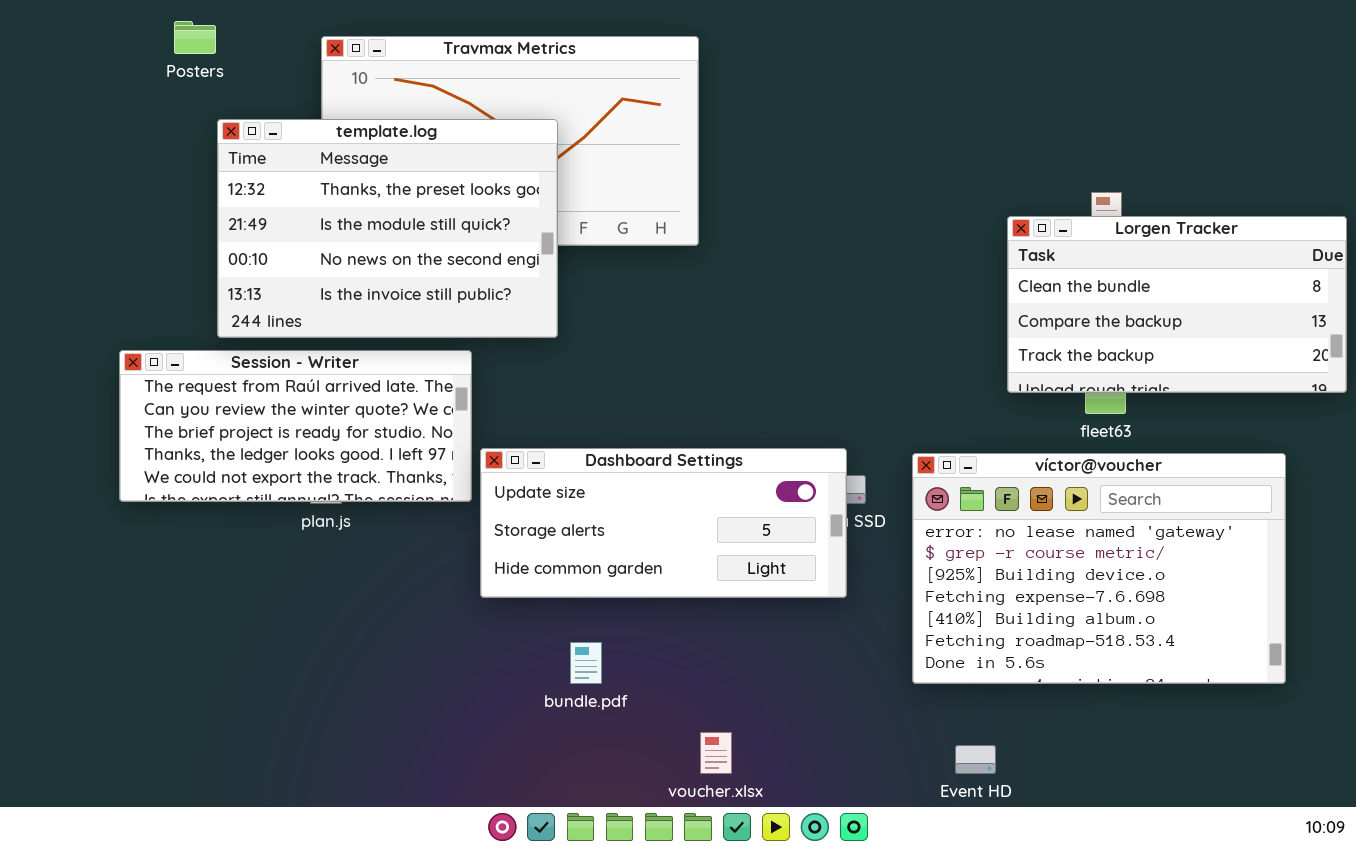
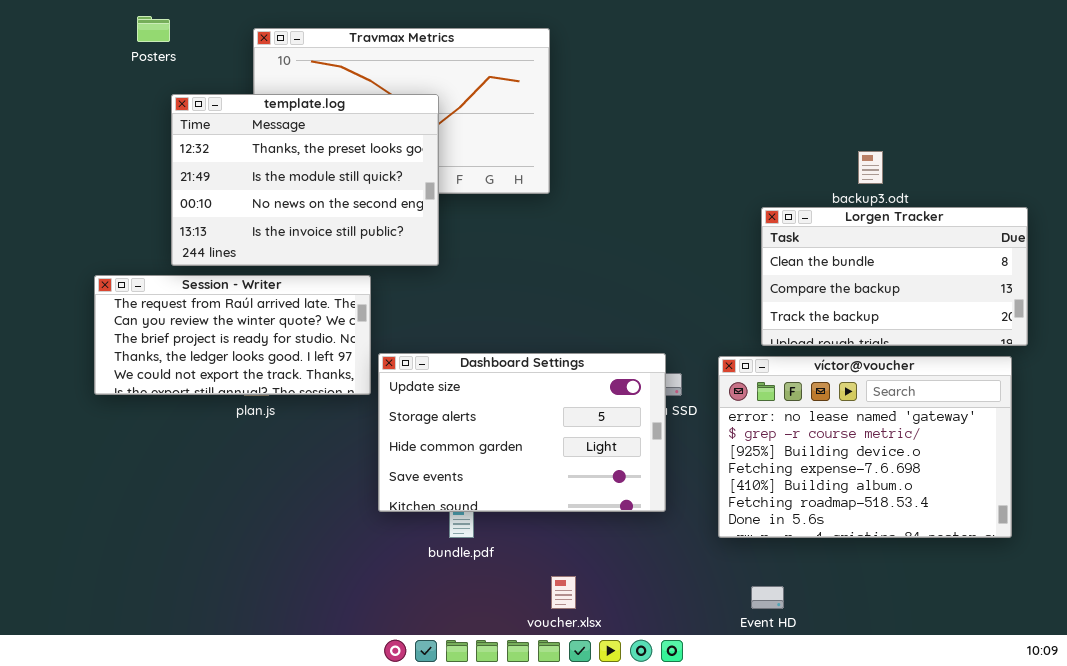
Lorgen Tracker: [1007,216,1347,393] -> [761,207,1028,346], moved
Dashboard Settings: [480,448,847,598] -> [378,353,666,512], resized

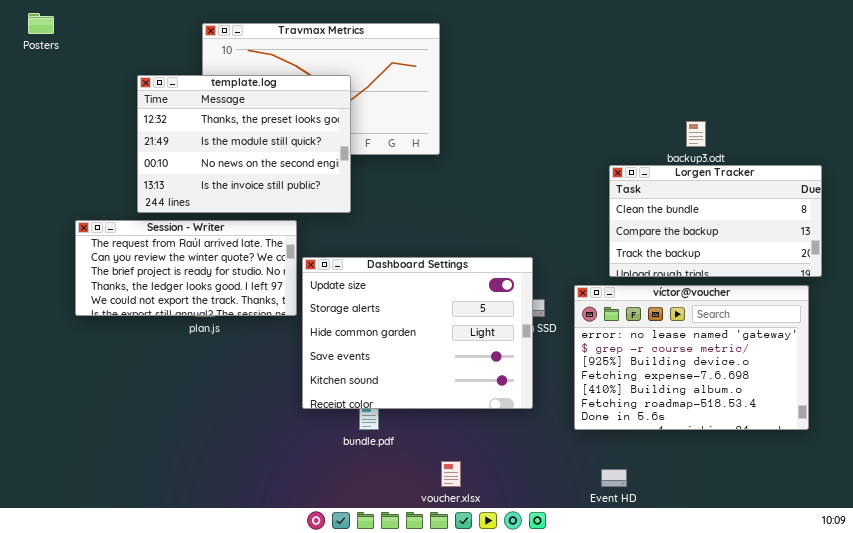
Posters: [137,16,170,42] -> [28,13,54,34], moved
Dashboard Settings: [378,353,666,512] -> [302,257,533,409], resized

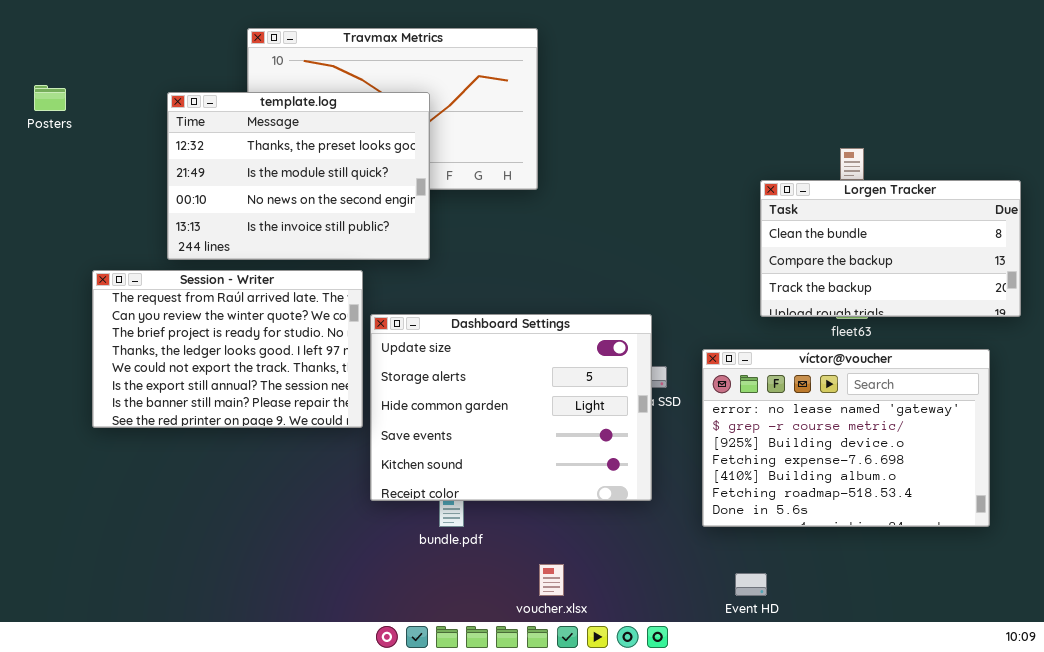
Posters: [28,13,54,34] -> [34,85,66,111], moved
Lorgen Tracker: [609,165,822,277] -> [760,180,1021,317], moved
Session - Writer: [75,220,297,316] -> [92,270,363,428], resized

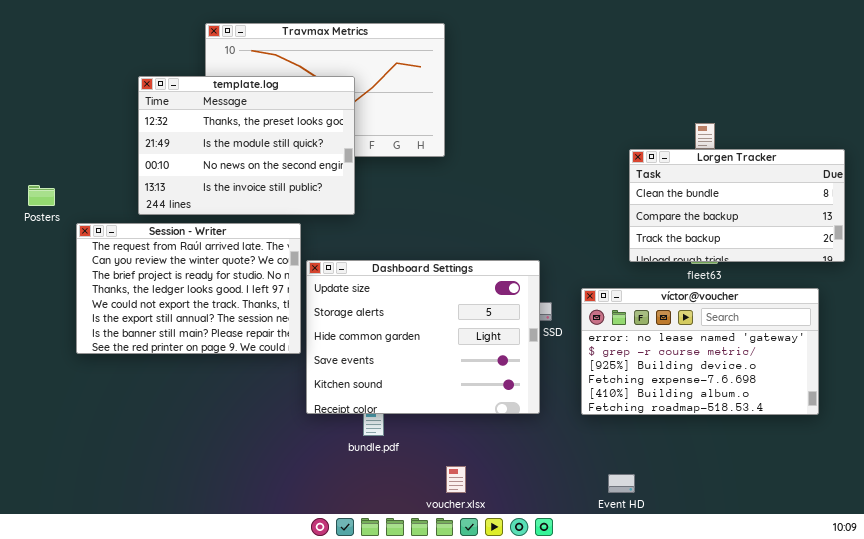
Posters: [34,85,66,111] -> [28,185,55,206], moved
víctor@voucher: [702,349,990,527] -> [581,288,819,415], resized

